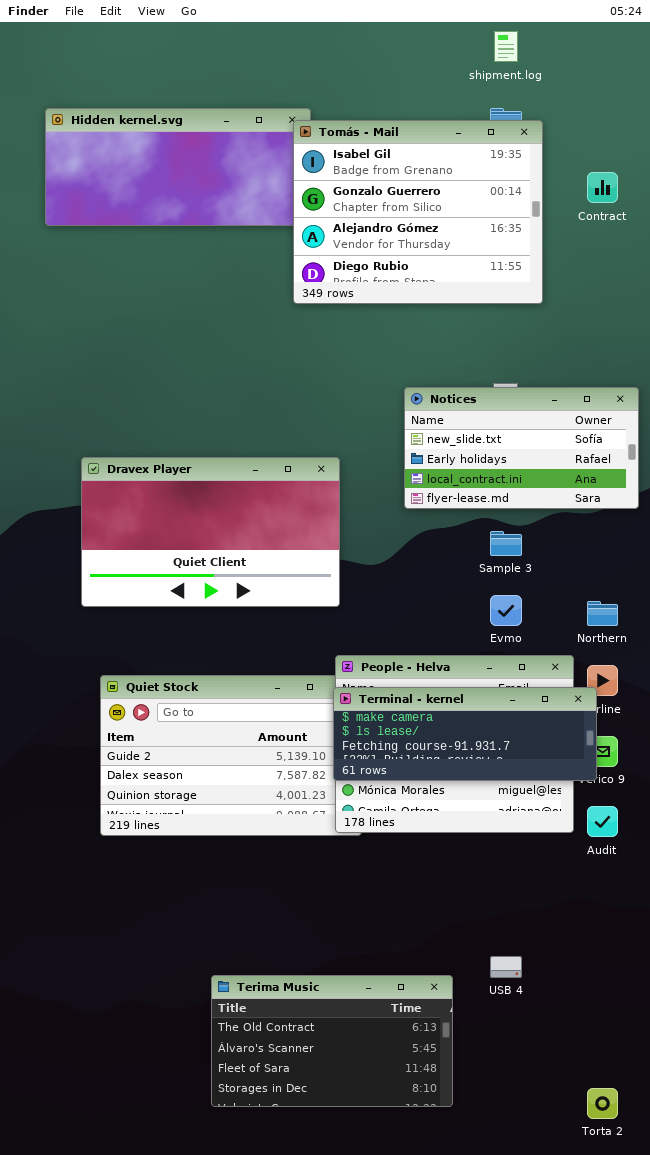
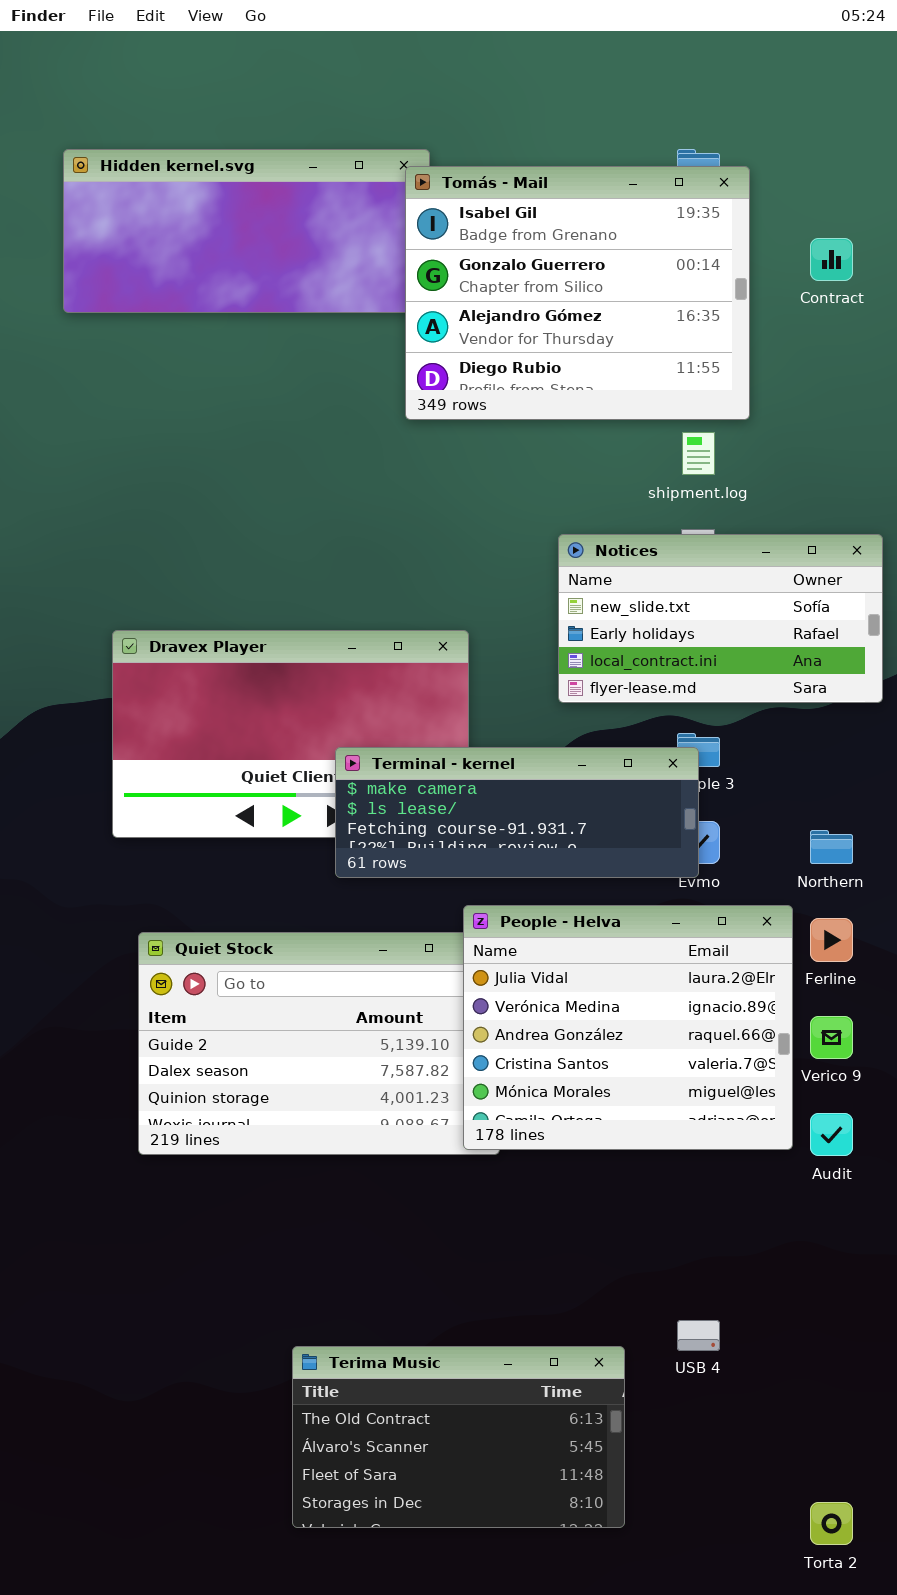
shipment.log: [494,31,518,62] -> [682,432,715,475], moved
Terminal - kernel: [333,687,597,781] -> [335,747,699,878], moved

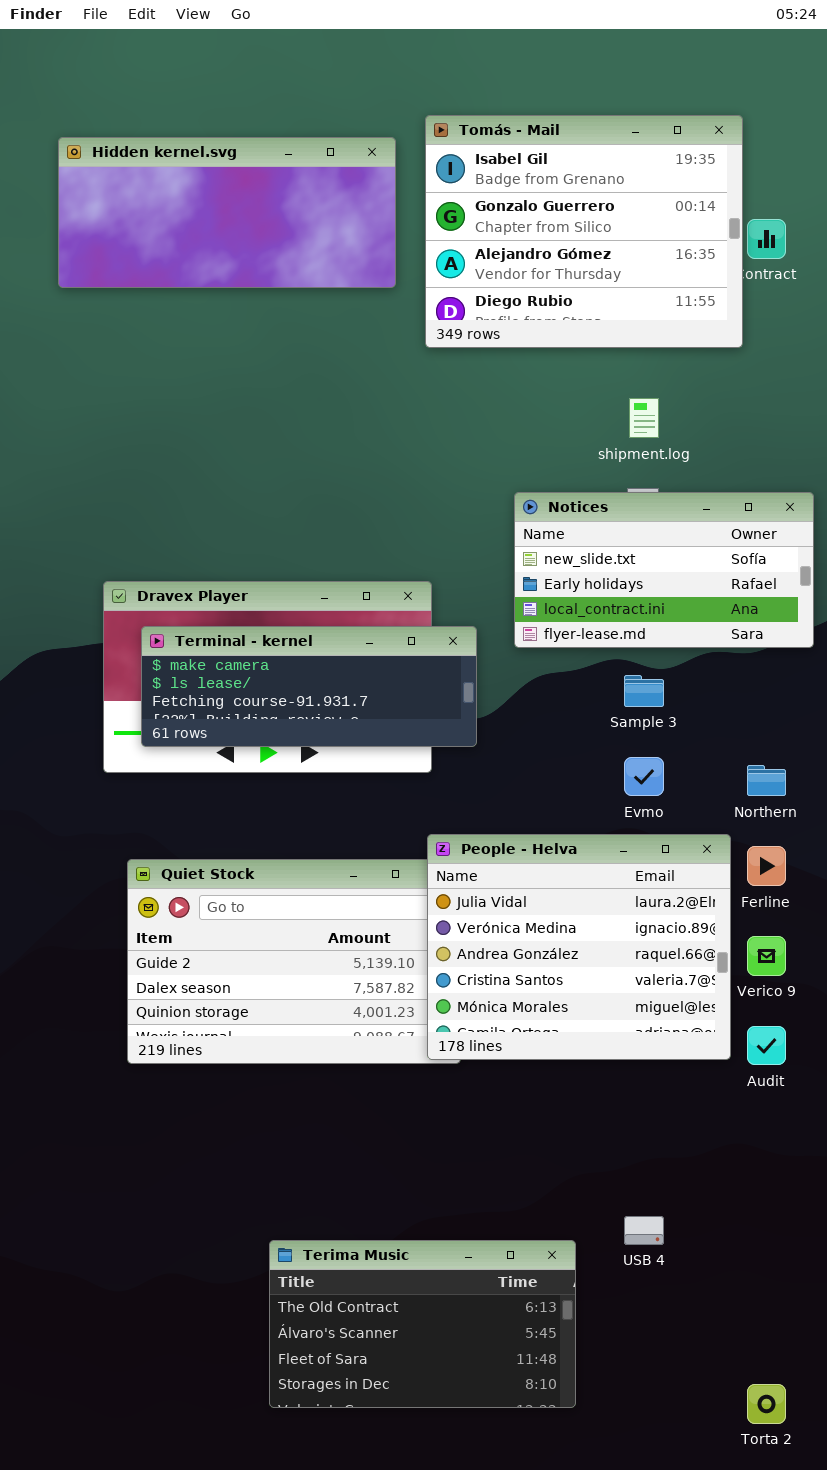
Tomás - Mail: [405,166,750,420] -> [425,115,743,348], moved
Terminal - kernel: [335,747,699,878] -> [141,626,477,747], moved

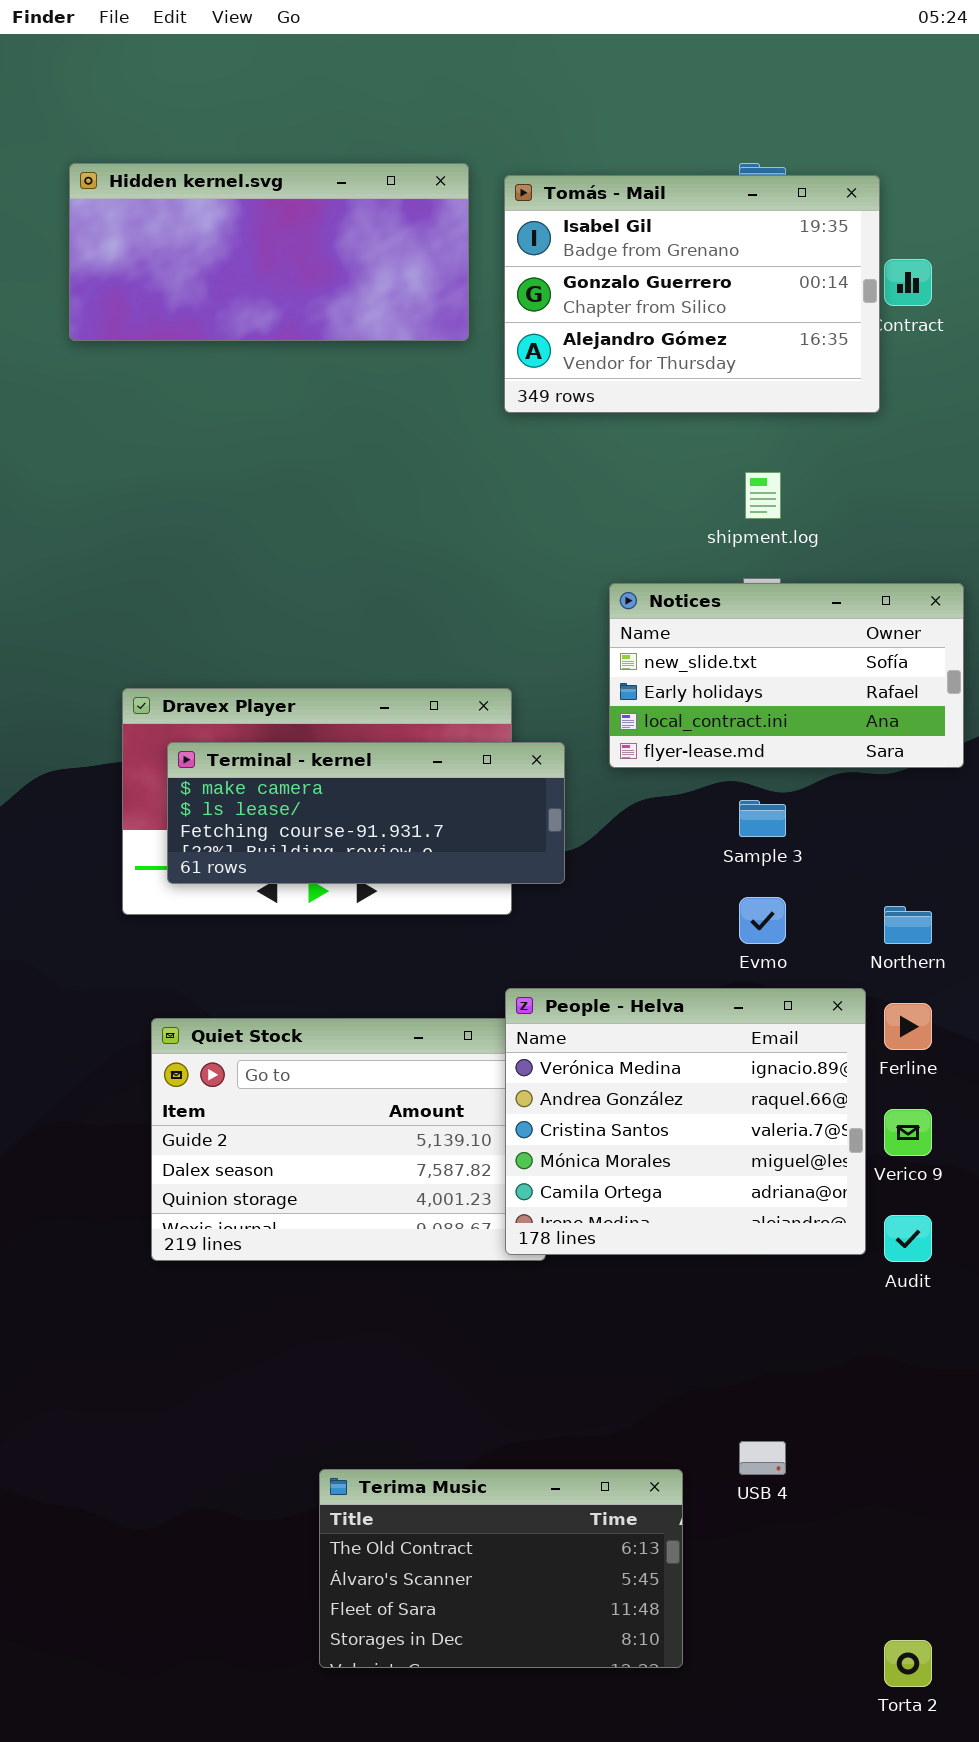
Tomás - Mail: [425,115,743,348] -> [504,175,880,413], resized
People - Helva: [427,834,731,1060] -> [505,988,866,1255], scrolled down 1 row

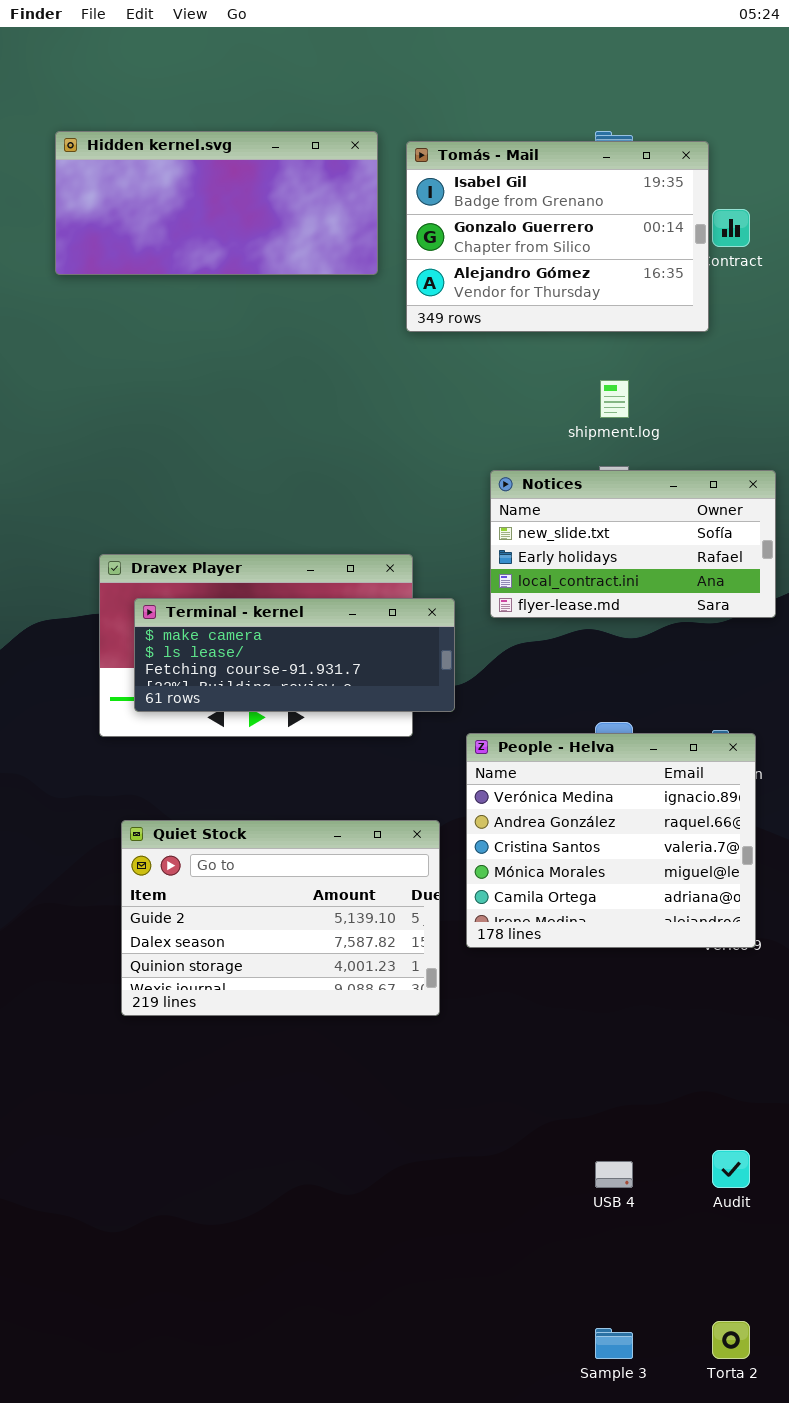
Sample 3: [739,800,786,837] -> [595,1328,633,1359], moved
People - Helva: [505,988,866,1255] -> [466,733,756,948], moved
Audit: [884,1215,932,1262] -> [712,1150,750,1188], moved
Terima Music: [319,1469,683,1668] -> none, closed

